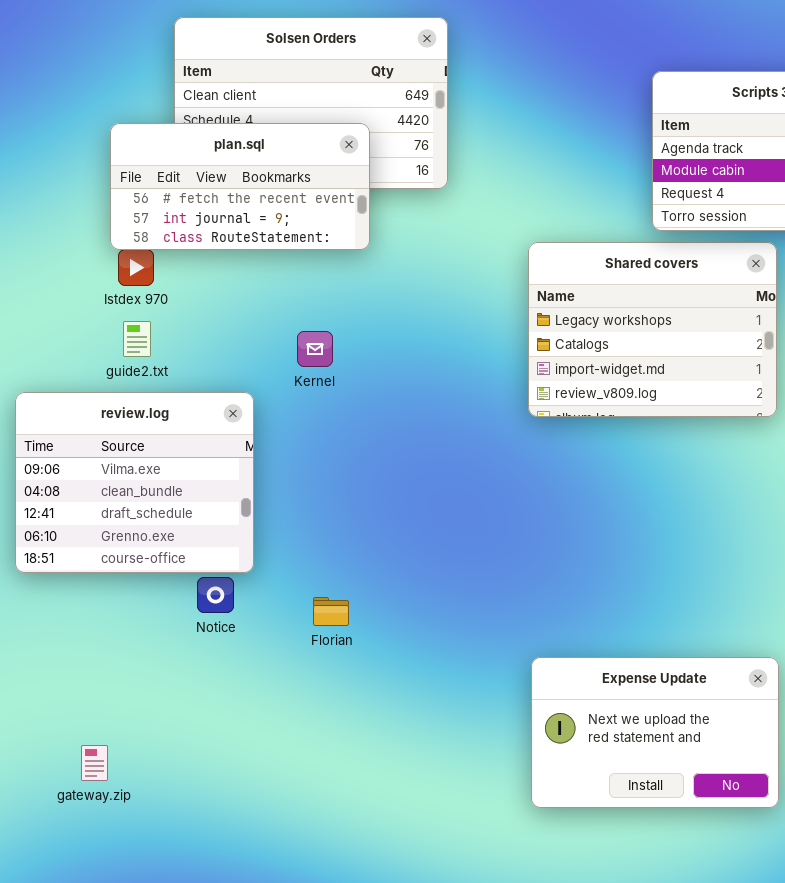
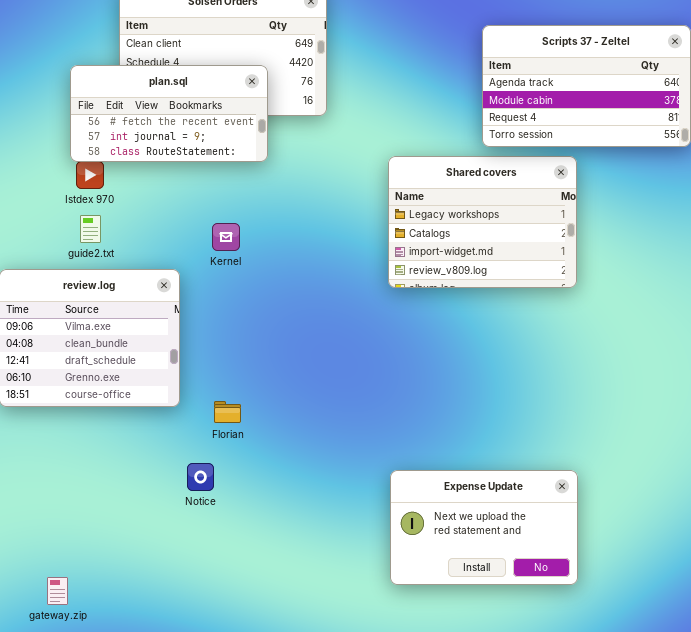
Notice: [197,577,234,613] -> [187,463,214,491], moved
Florian: [313,597,349,626] -> [214,401,241,423], moved
gateway.zip: [81,745,108,781] -> [47,577,68,605], moved

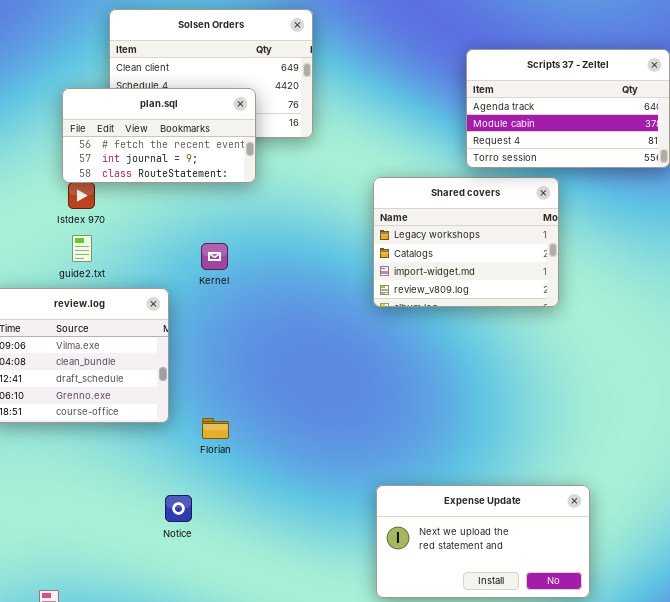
Notice: [187,463,214,491] -> [165,495,192,522], moved
Expense Update: [390,470,578,585] -> [376,485,590,598], resized

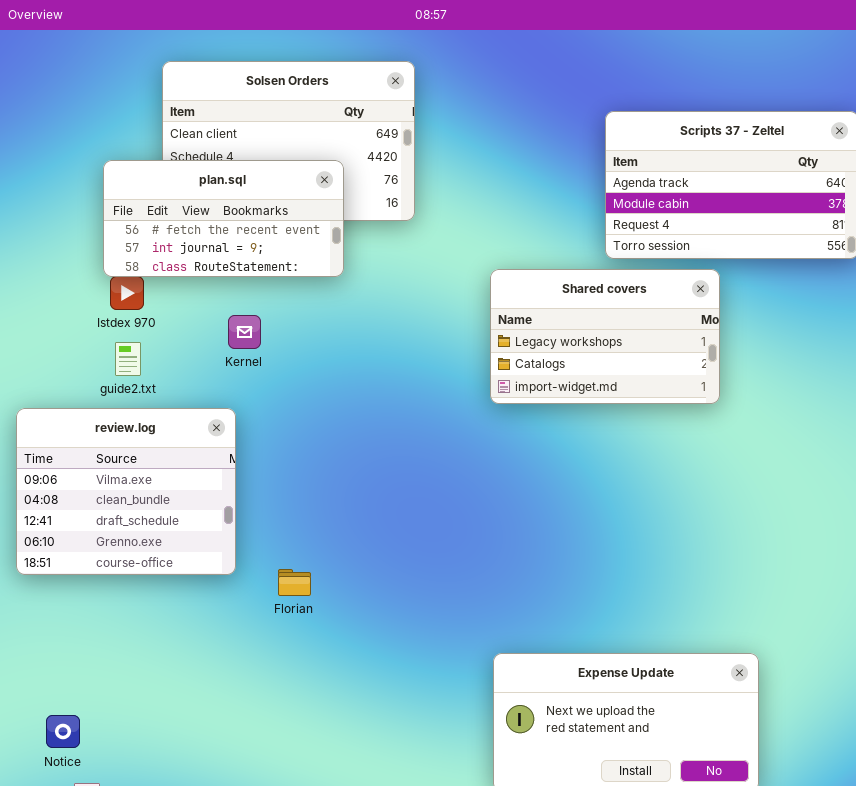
Shared covers: [373,177,559,307] -> [490,269,720,404], resized
Kernel: [201,243,228,270] -> [228,315,261,349], moved
Notice: [165,495,192,522] -> [46,715,80,748], moved

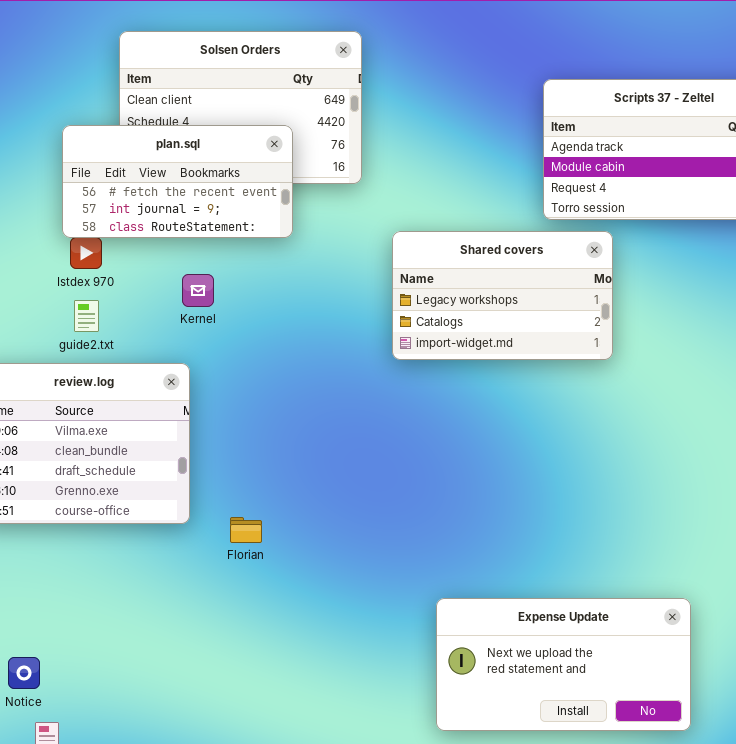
Shared covers: [490,269,720,404] -> [392,231,613,360], moved

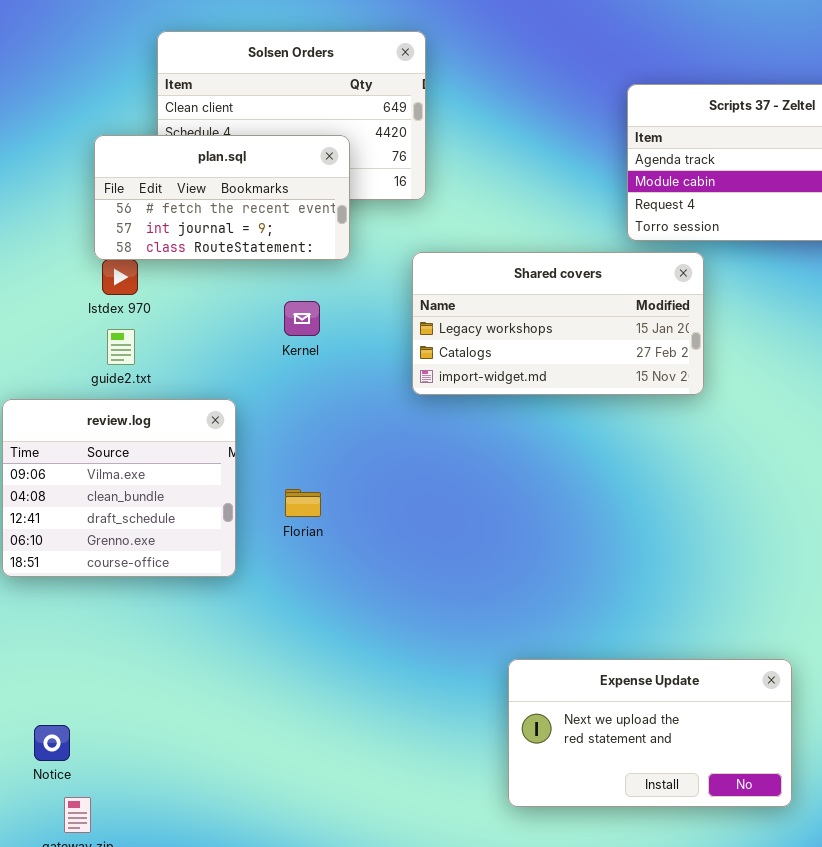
Shared covers: [392,231,613,360] -> [412,252,704,395], resized
Kernel: [182,274,214,307] -> [284,301,320,336], moved
Florian: [230,517,262,543] -> [285,489,321,517], moved

